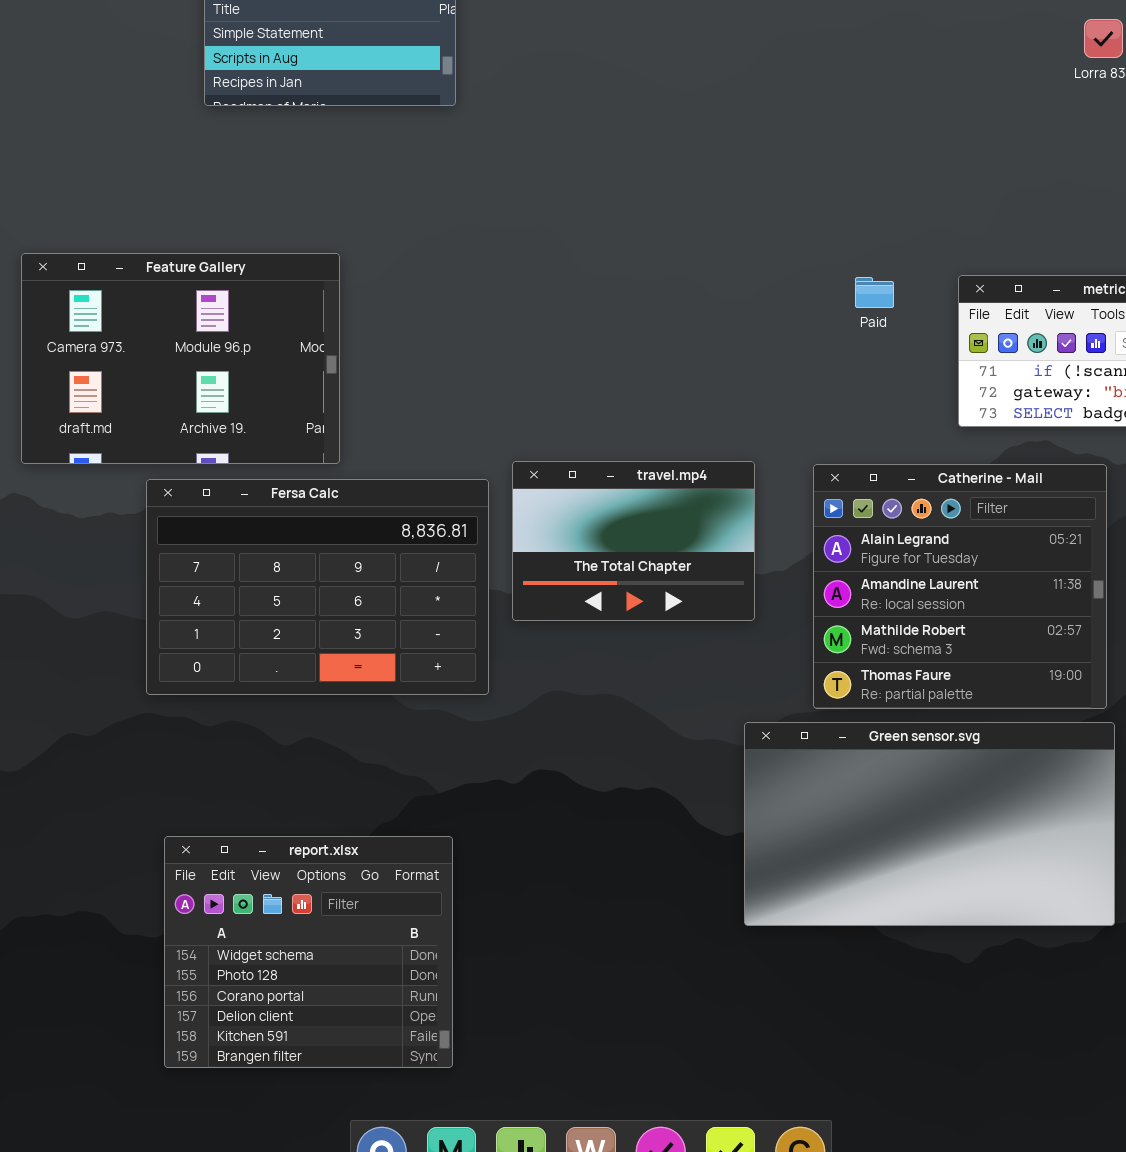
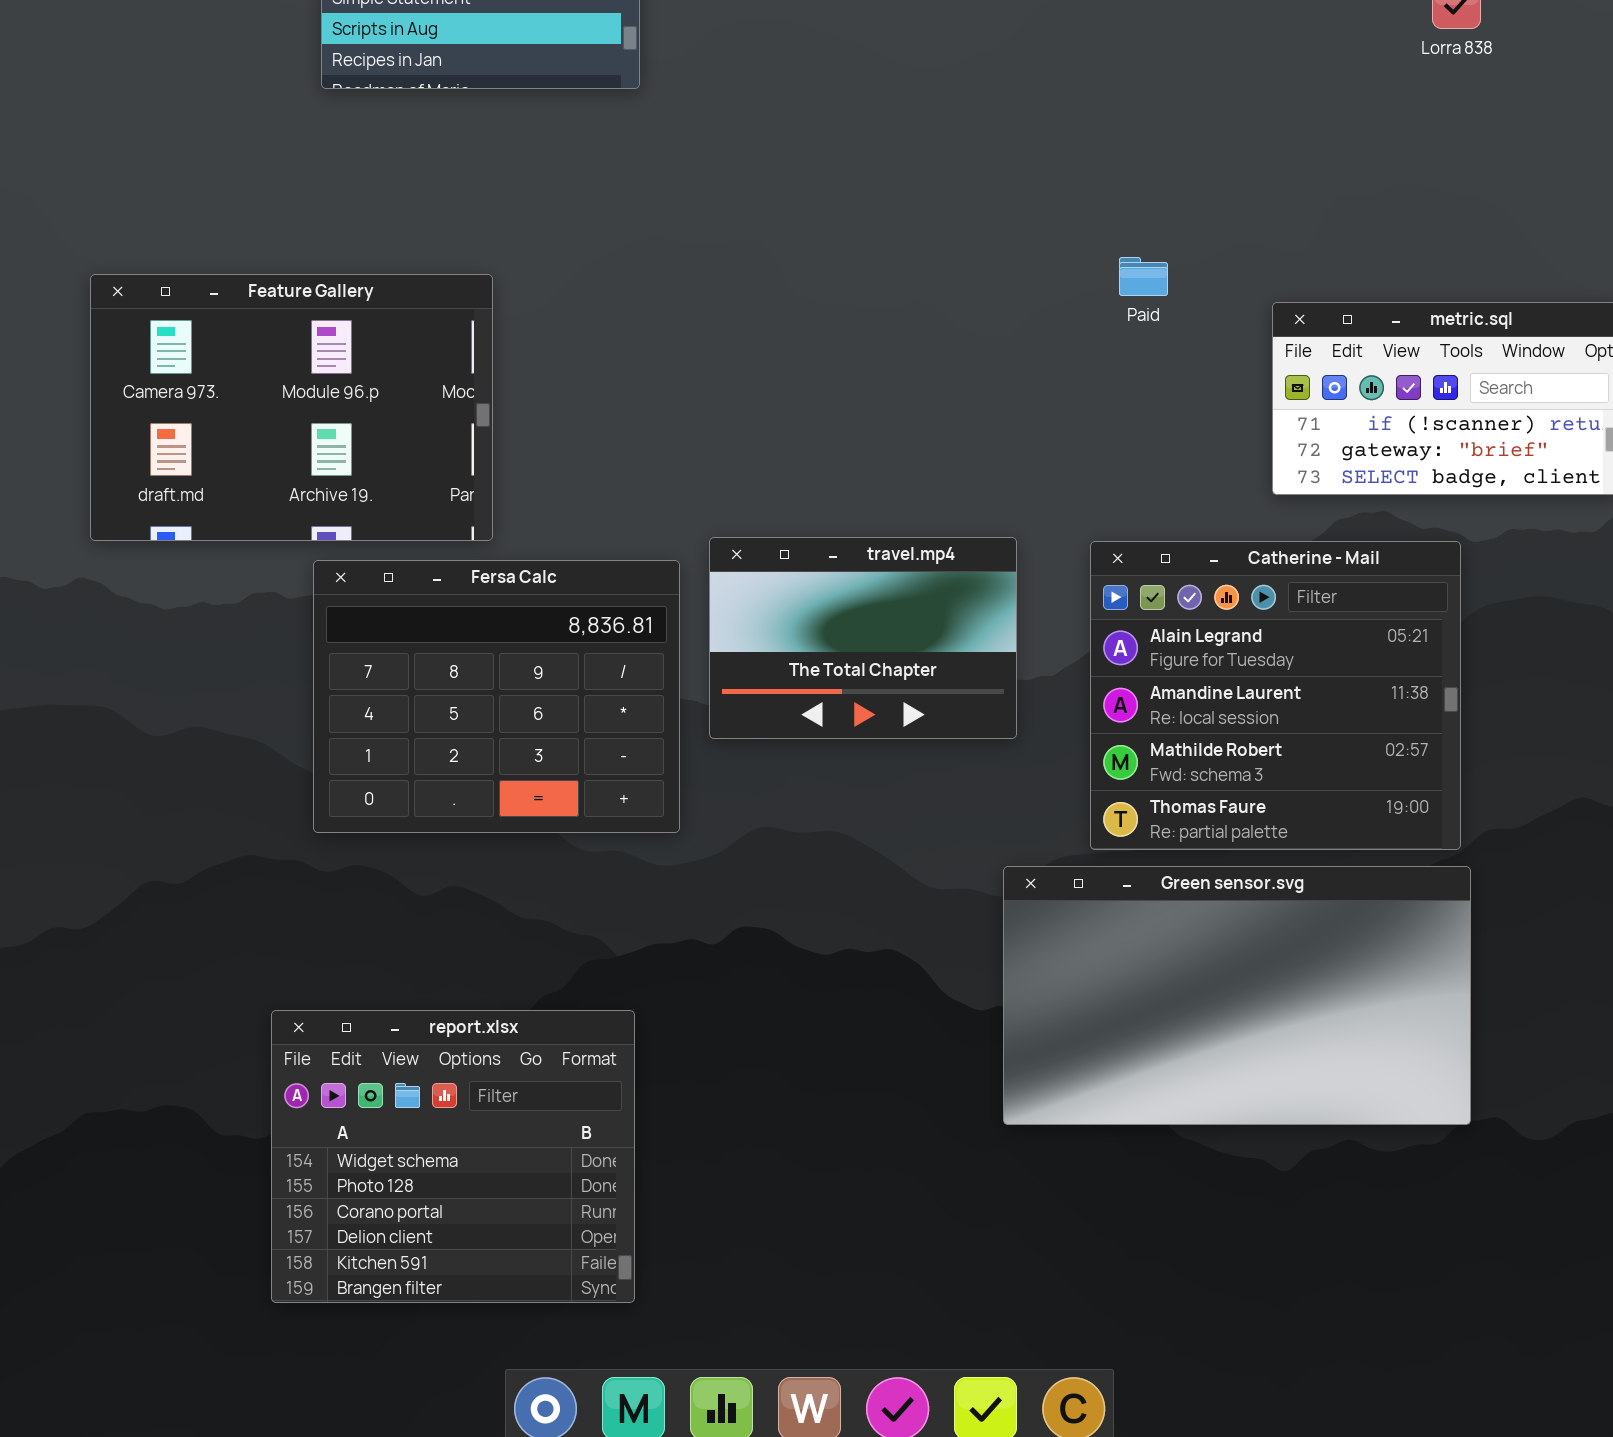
Paid: [855,277,894,308] -> [1119,257,1168,296], moved
Fersa Calc: [146,479,489,695] -> [313,560,680,833], resized

